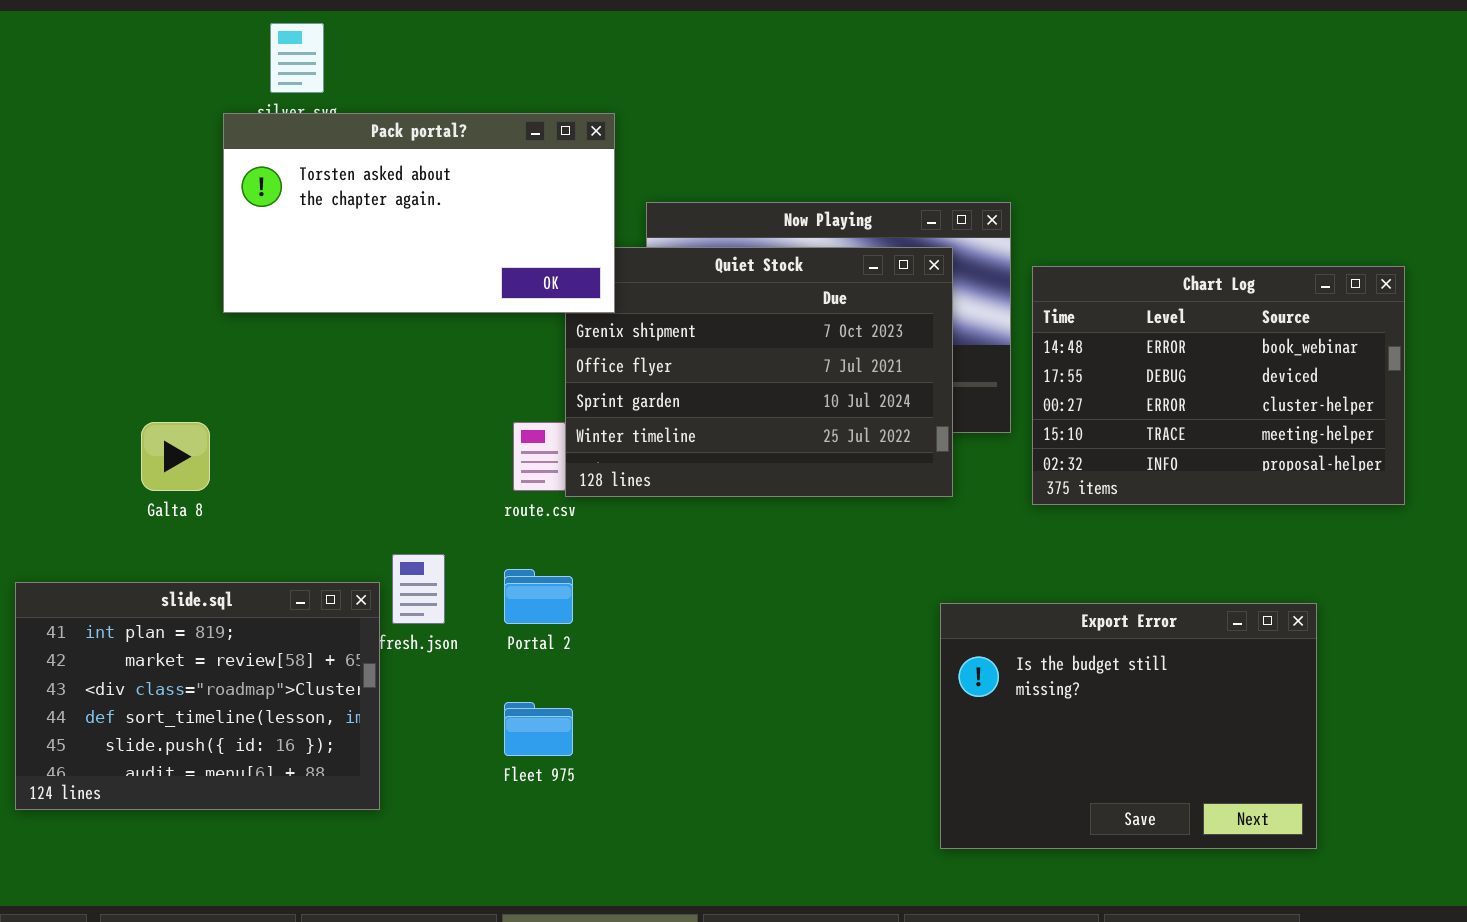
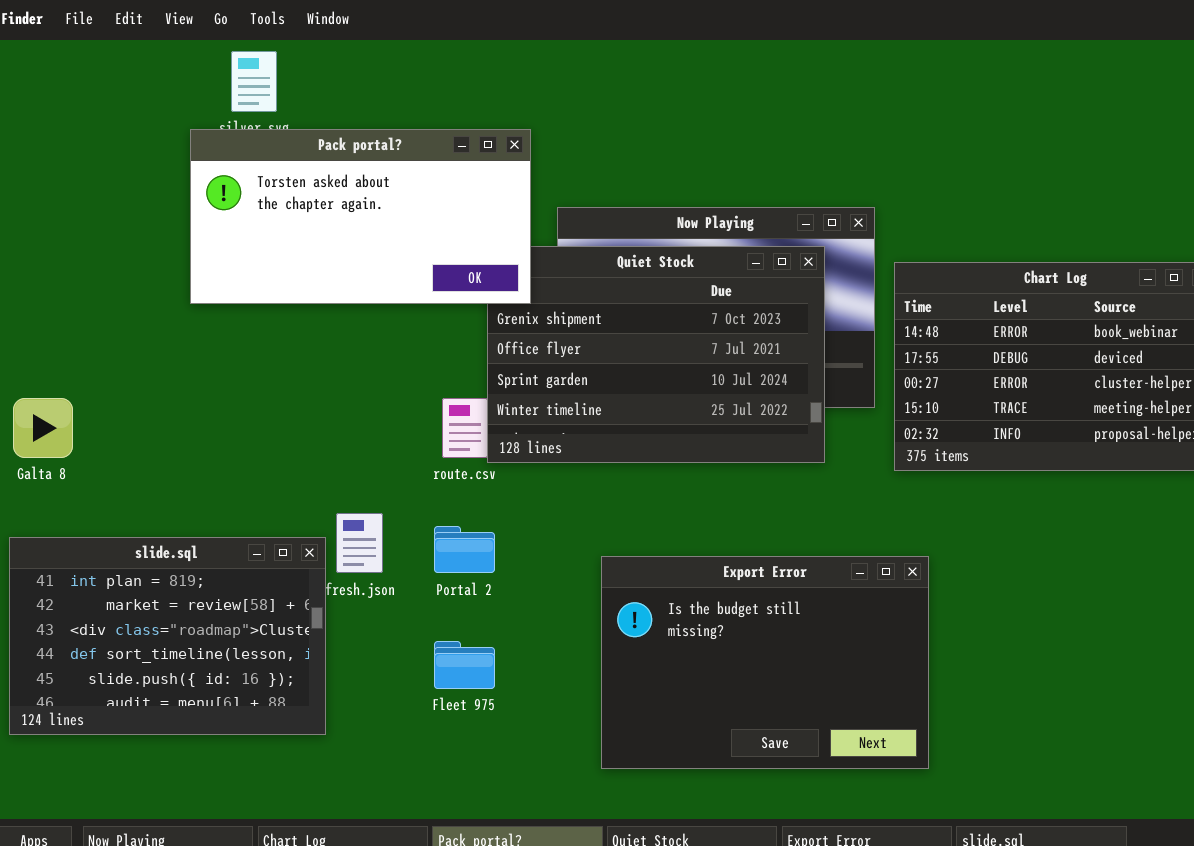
Galta 8: [141,422,210,491] -> [13,398,73,458], moved
Export Error: [940,603,1317,849] -> [601,556,929,769], moved

